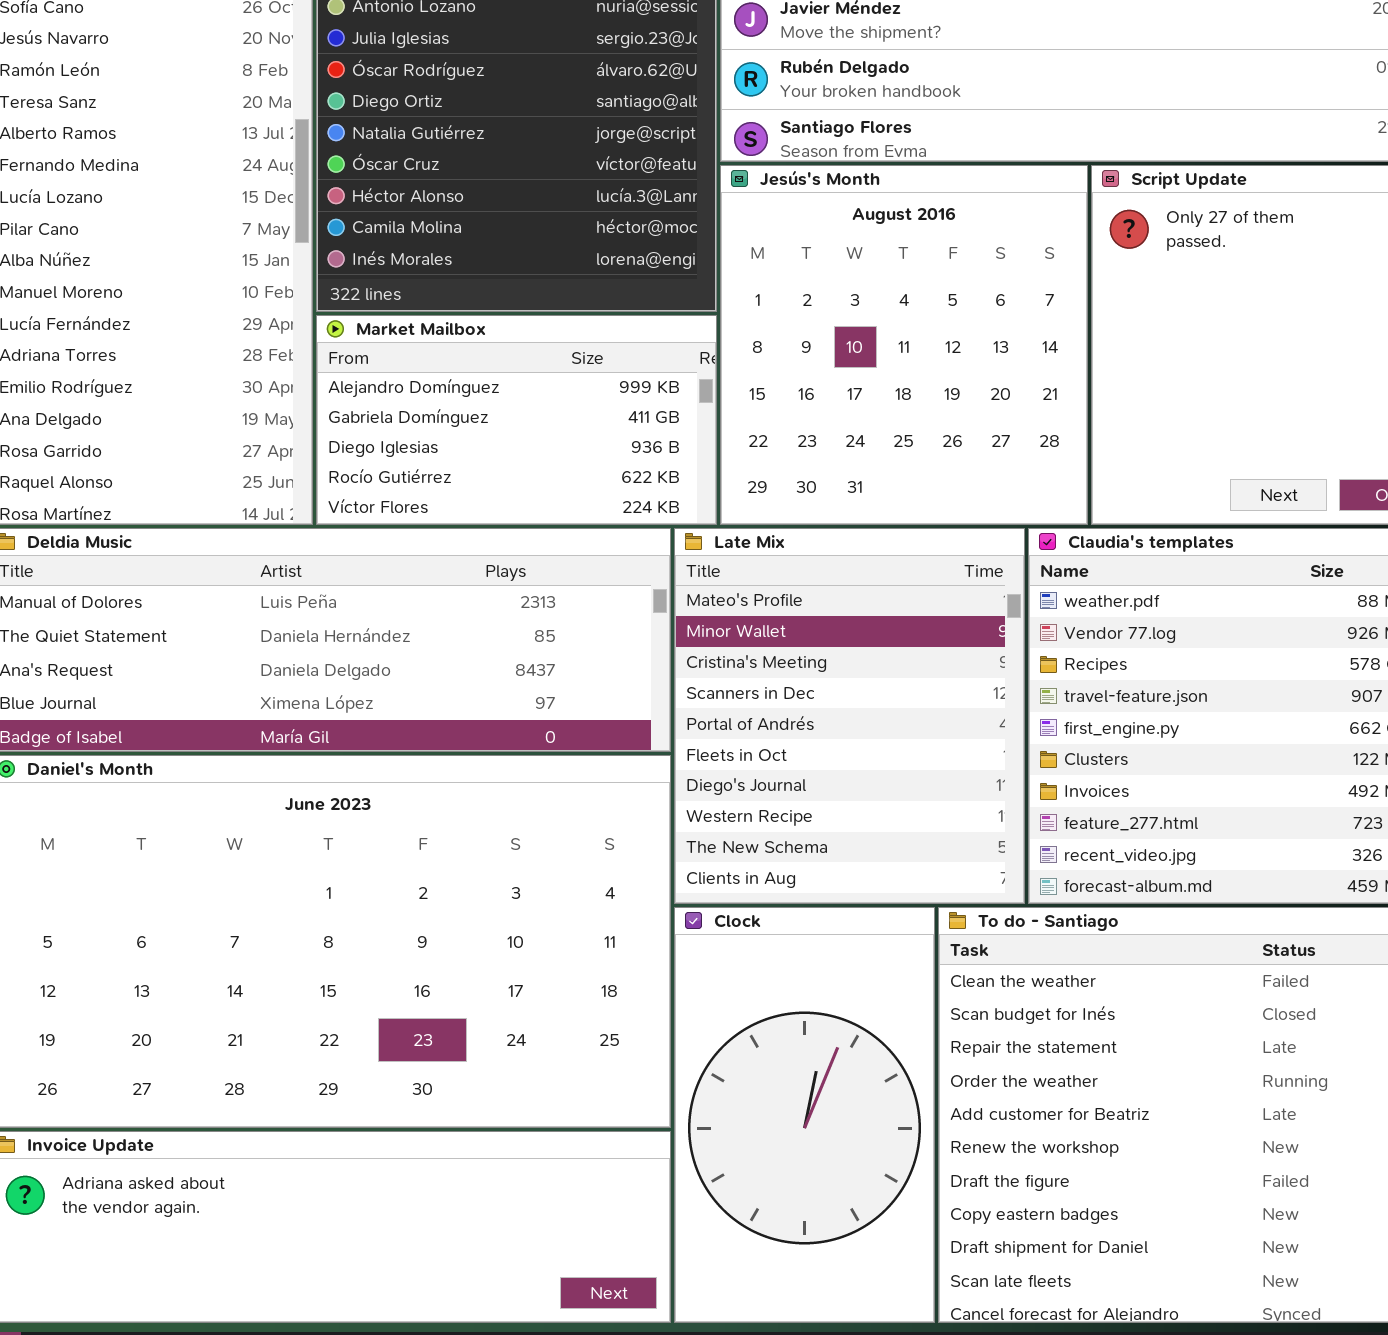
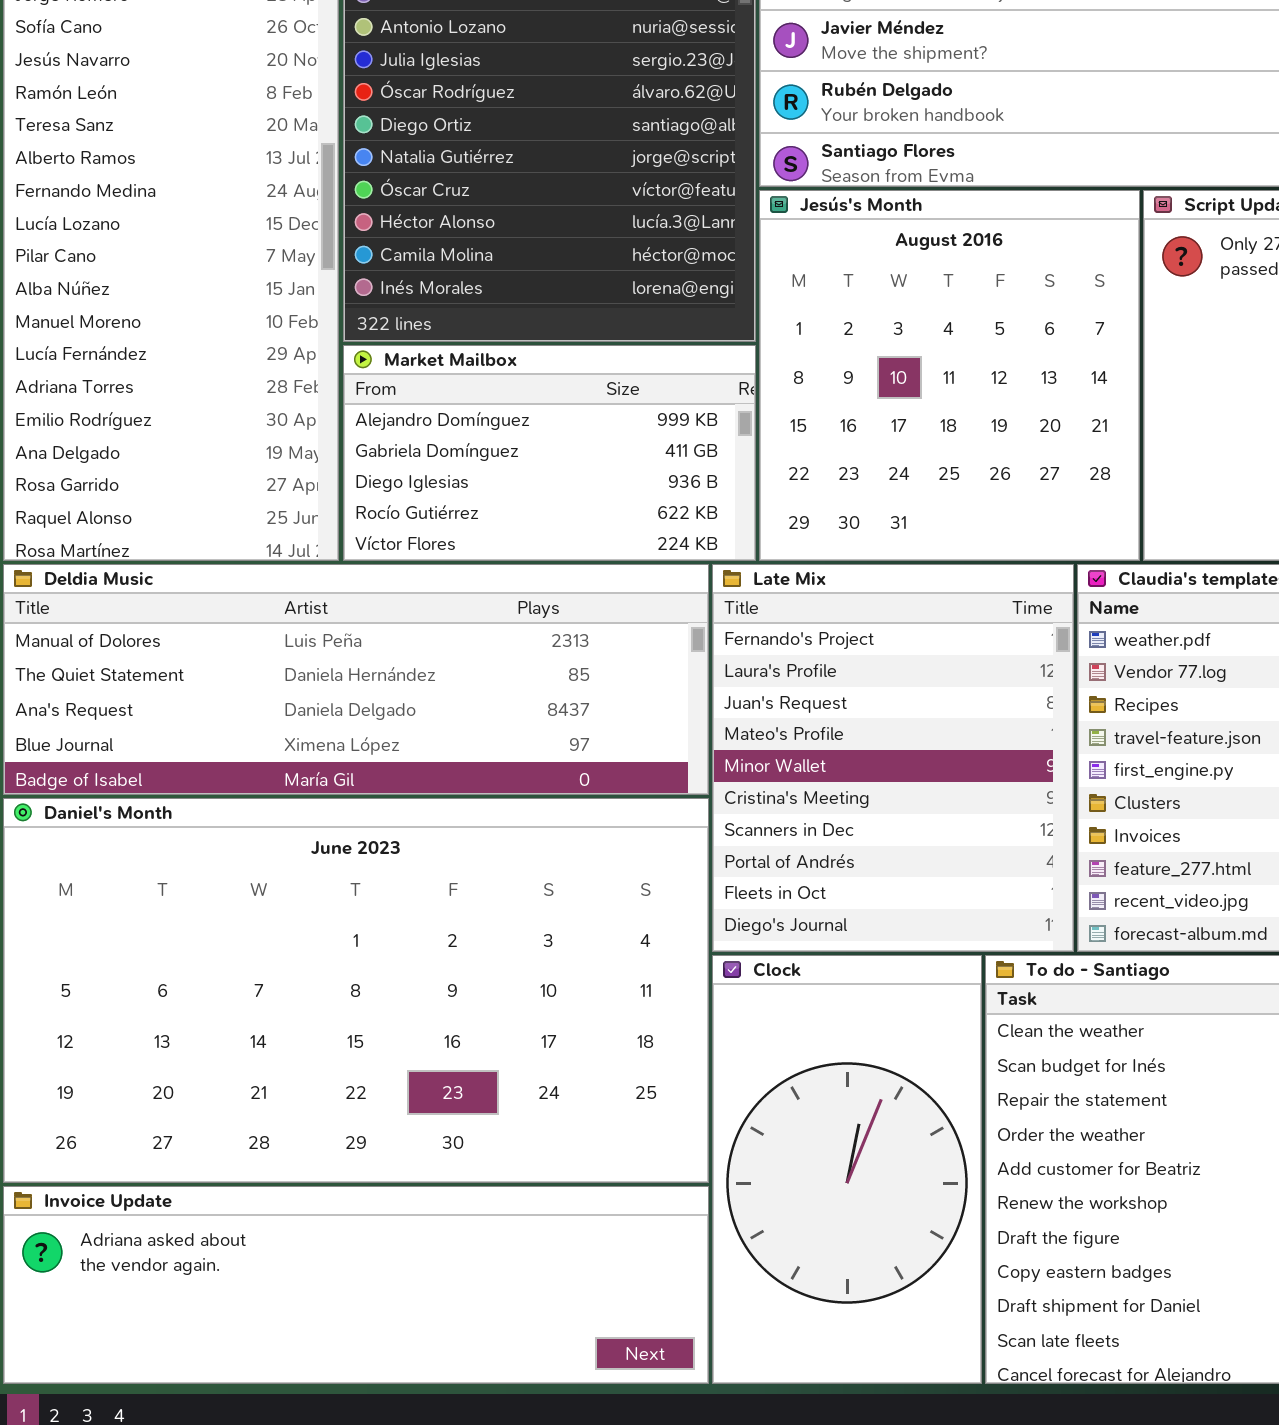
Late Mix: [674,528,1025,904] -> [712,564,1074,952], scrolled up 3 rows

